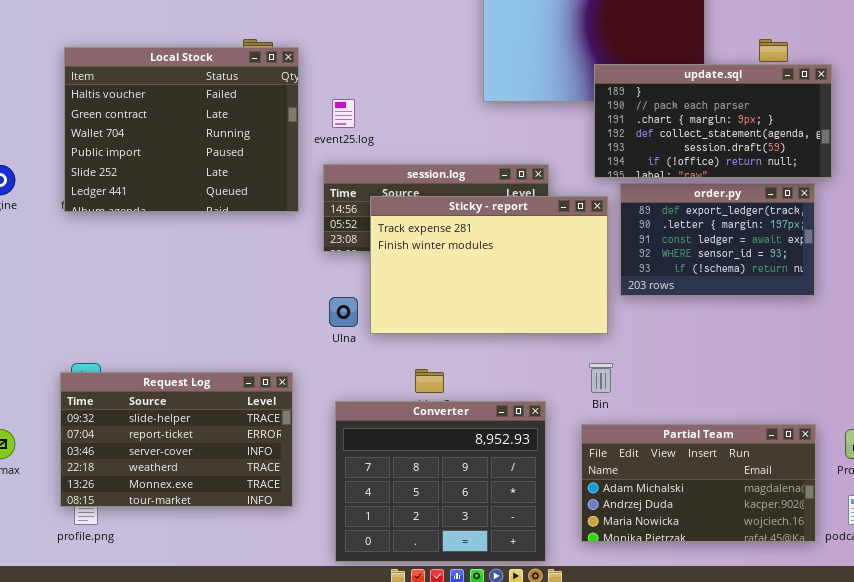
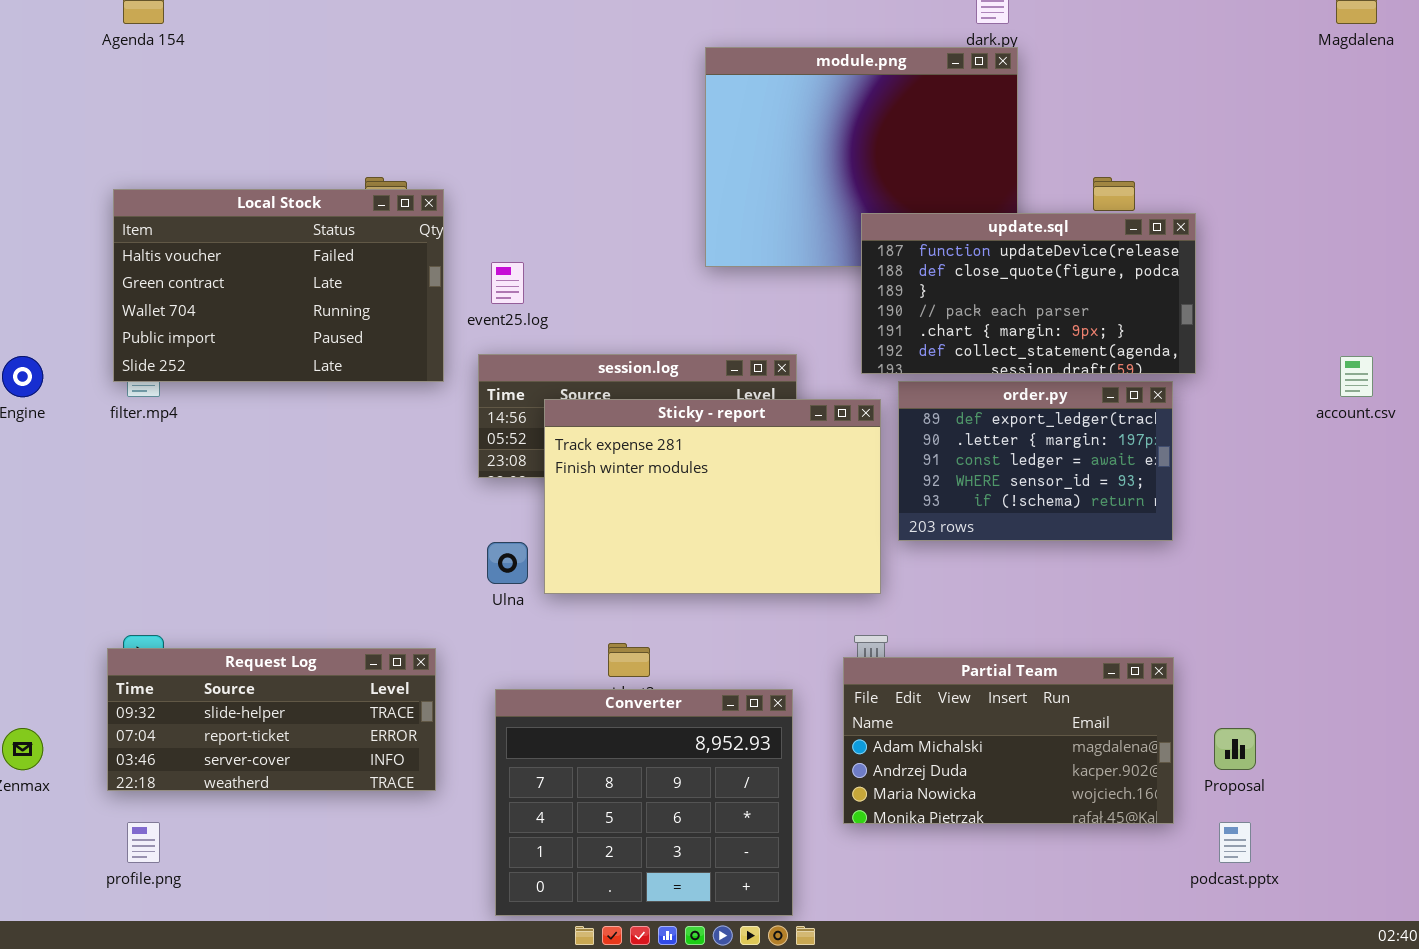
Local Stock: [64,47,299,212] -> [113,189,444,382], resized
update.sql: [594,64,832,178] -> [861,213,1196,374], scrolled up 2 rows
Request Log: [60,372,293,507] -> [107,648,436,791], resized
Partial Team: [581,424,816,542] -> [843,657,1174,824], moved

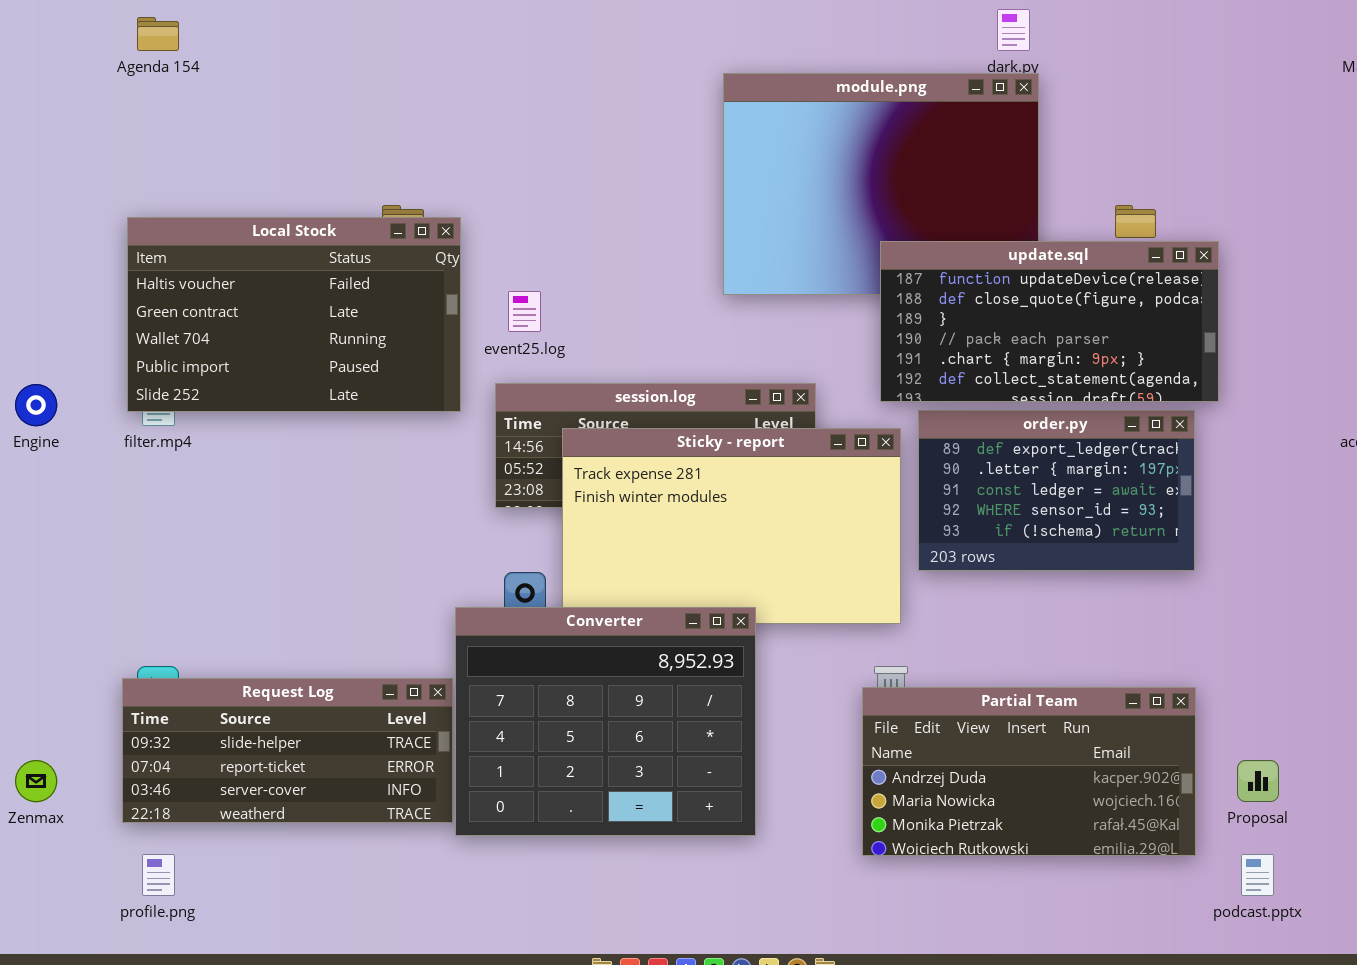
Partial Team: [843,657,1174,824] -> [862,687,1196,856], scrolled down 1 row
Converter: [495,689,793,916] -> [455,607,756,836], moved

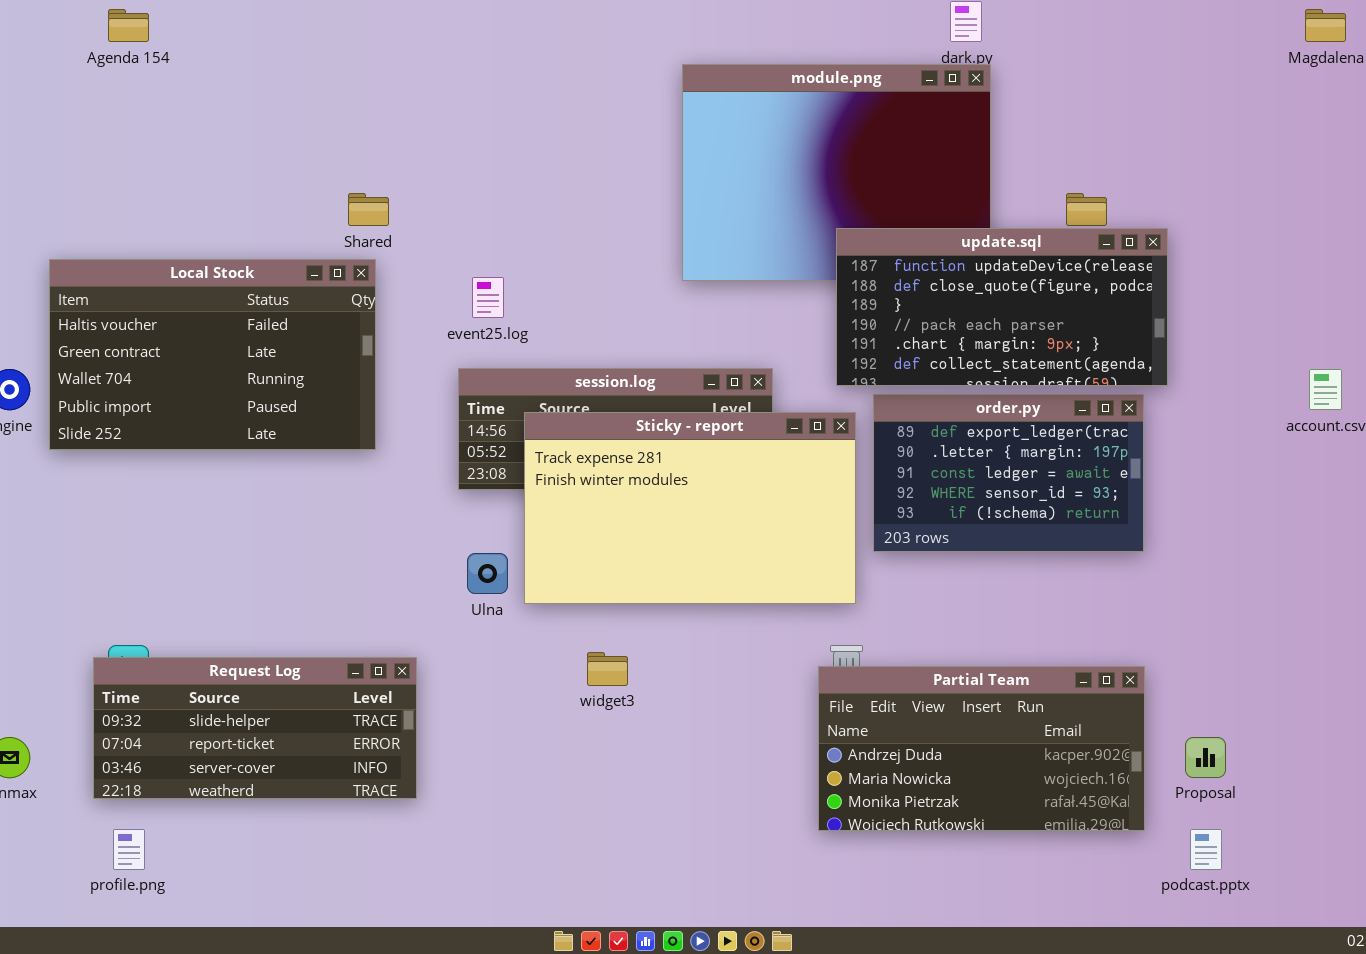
Local Stock: [127,217,461,412] -> [49,259,376,450], moved
Converter: [455,607,756,836] -> none, closed

